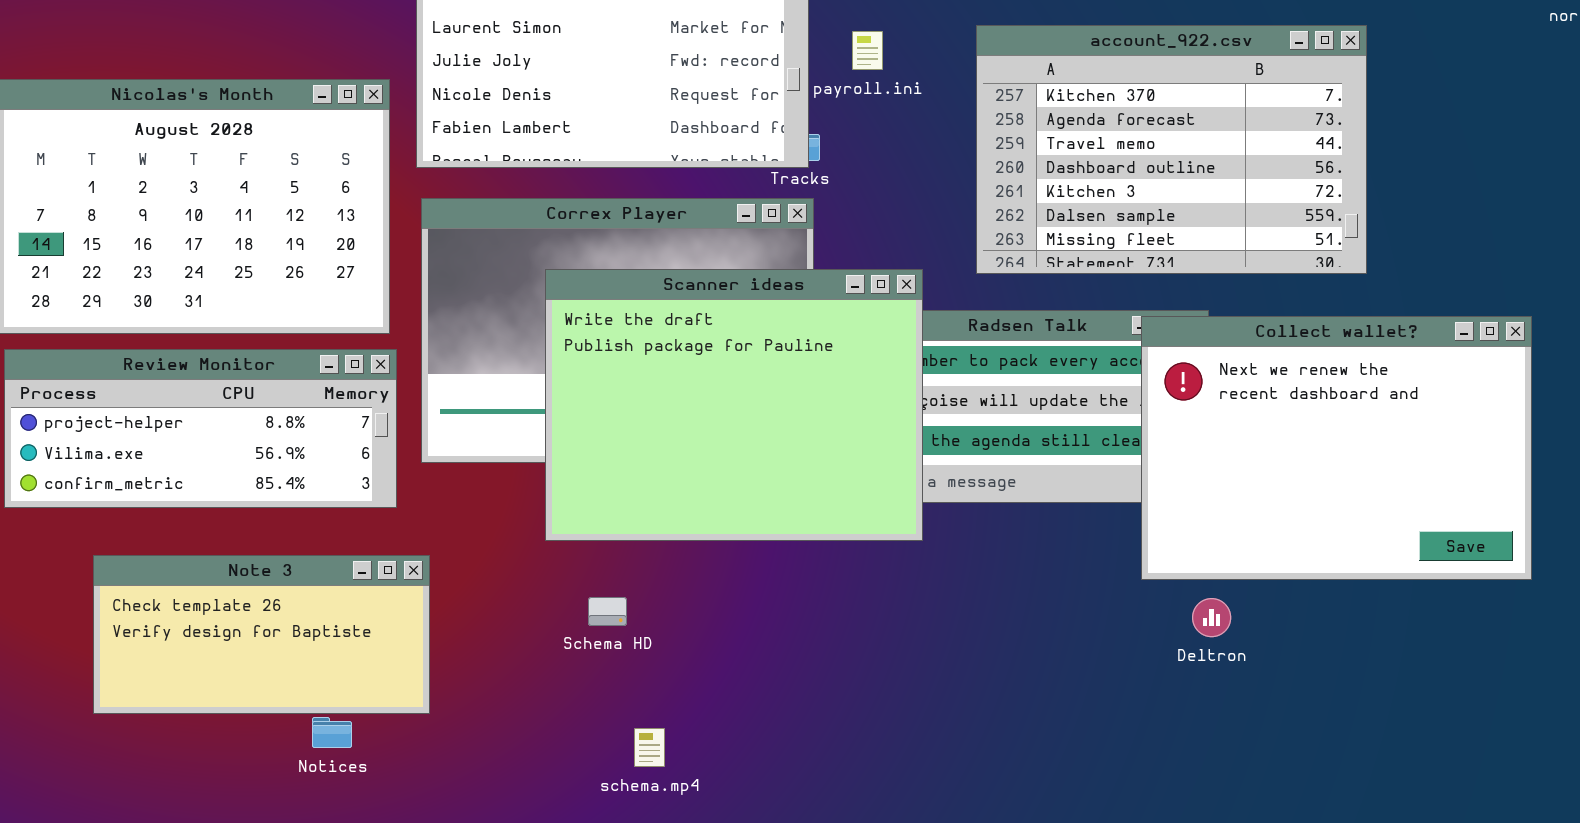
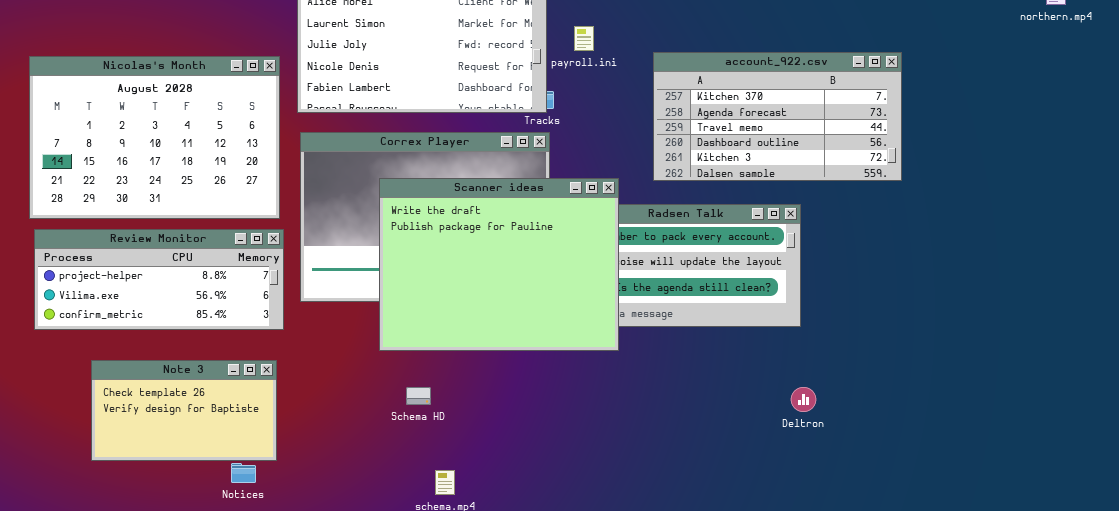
account_922.csv: [976,25,1367,274] -> [653,52,902,181], resized
Collect wallet?: [1141,316,1532,580] -> none, closed
Note 3: [93,555,430,714] -> [91,360,277,461], resized

